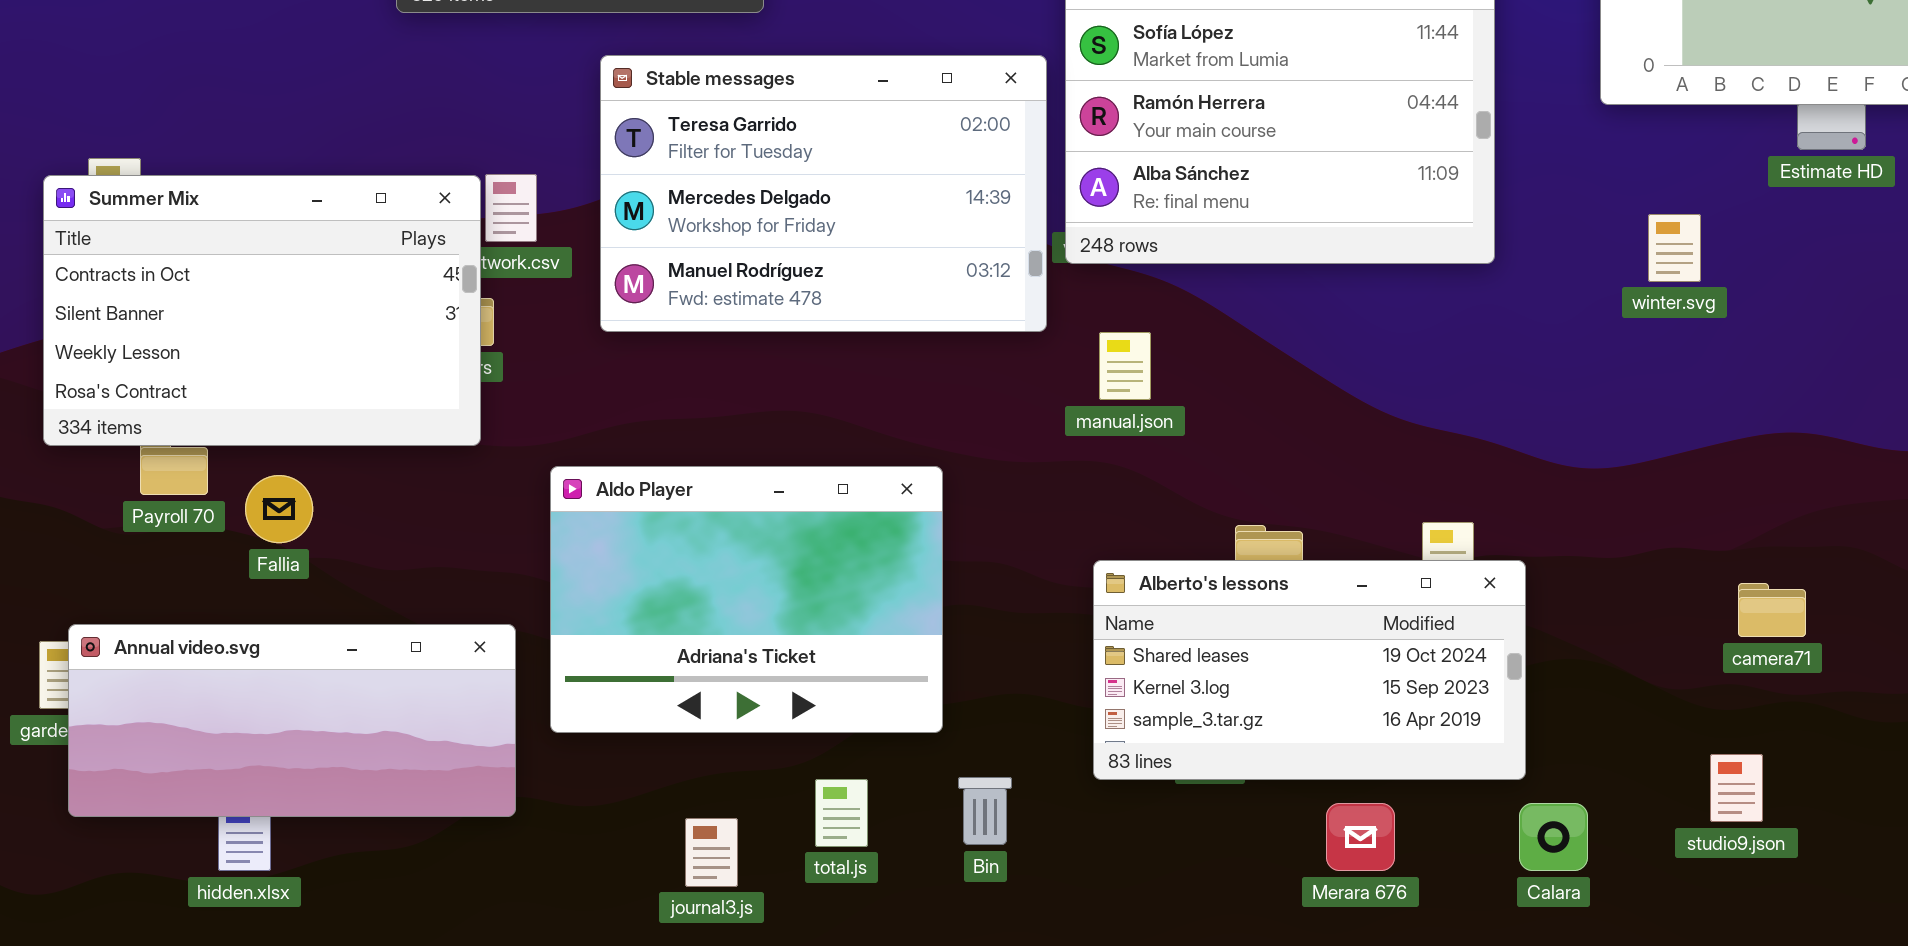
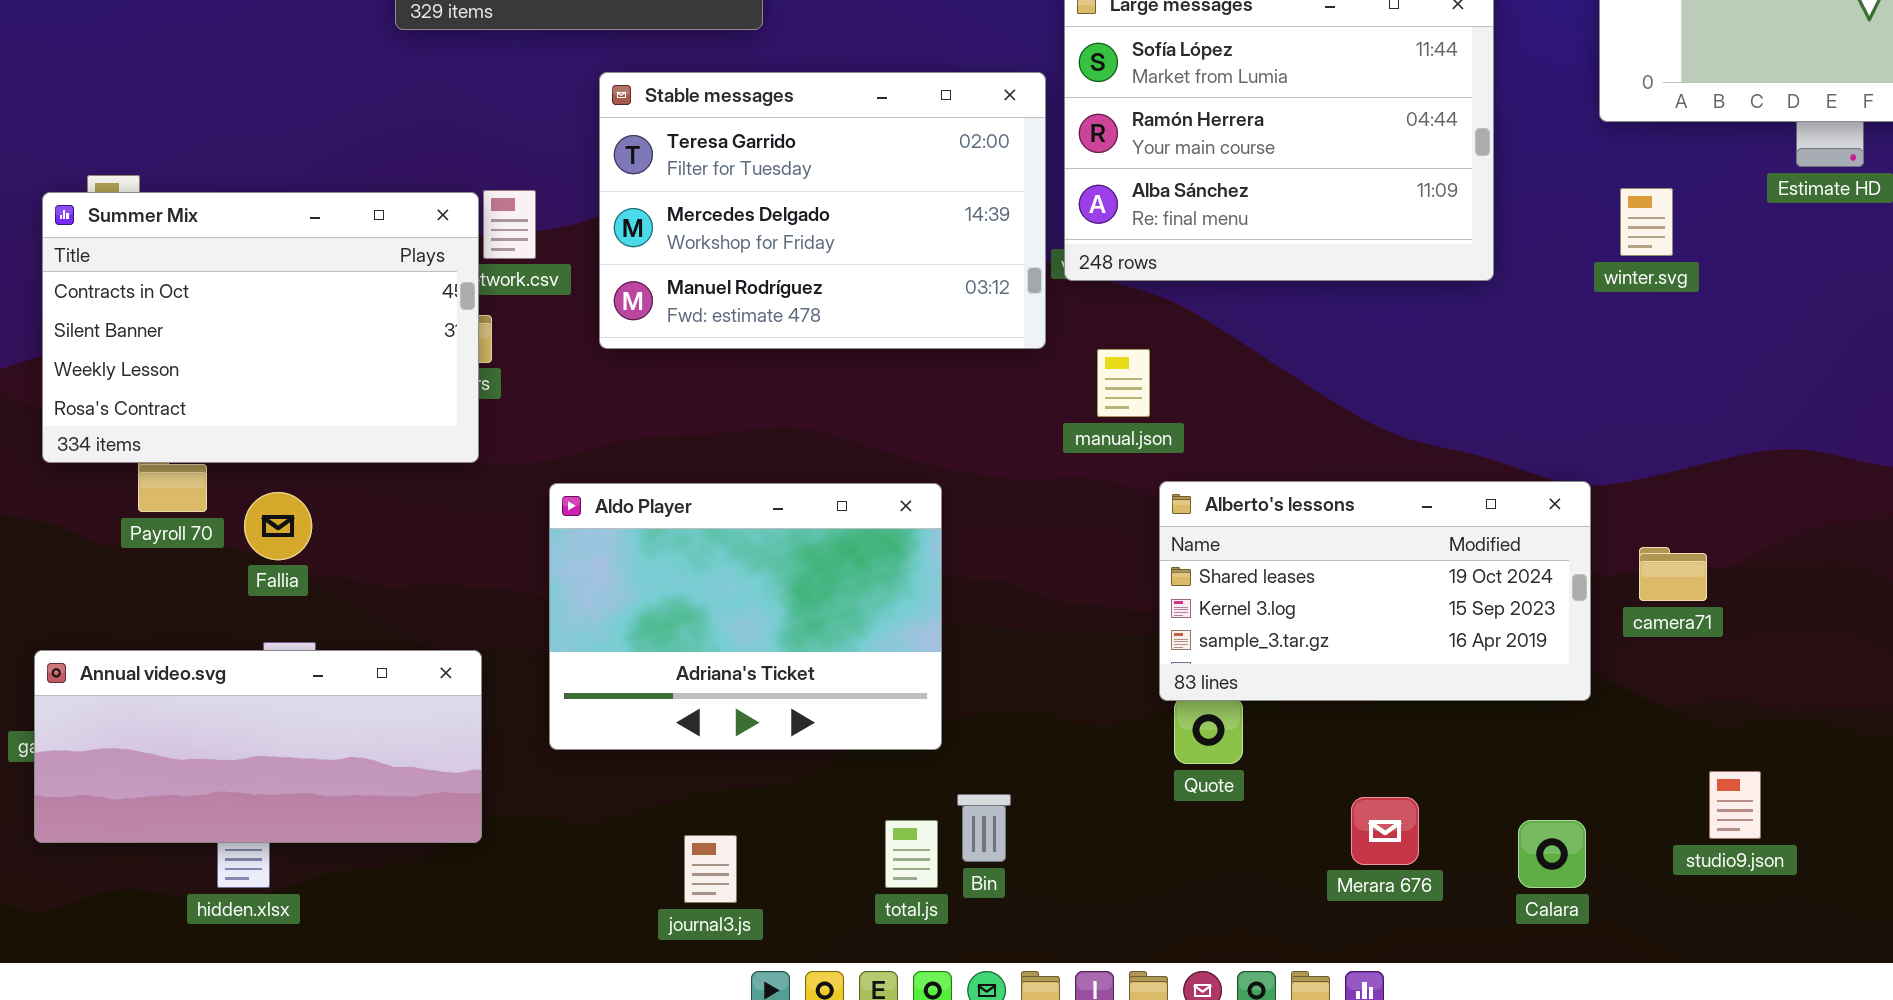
winter.svg: [1648,214,1701,282] -> [1620,188,1673,256], moved
Alberto's lessons: [1093,560,1526,780] -> [1159,481,1591,701], moved
camera71: [1738,583,1806,637] -> [1639,547,1707,601], moved
Annual video.svg: [68,624,516,817] -> [34,650,482,843], moved
total.js: [815,779,868,847] -> [885,820,938,888], moved
Merara 676: [1326,803,1395,871] -> [1351,797,1419,865], moved

